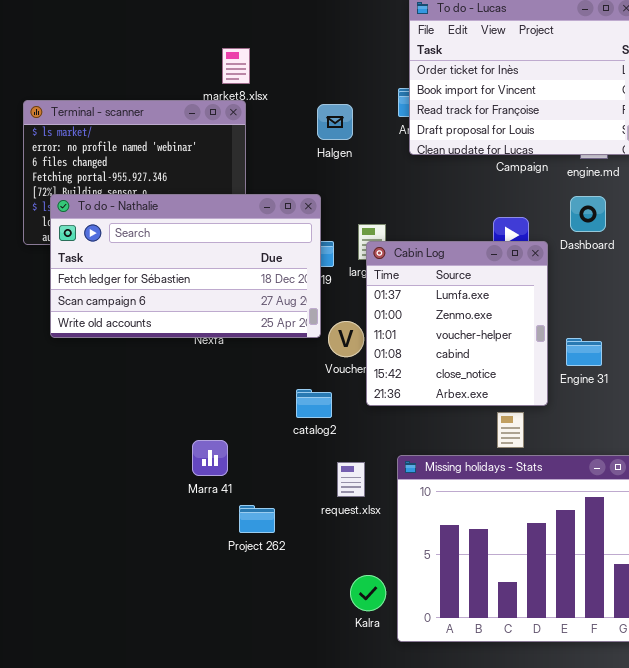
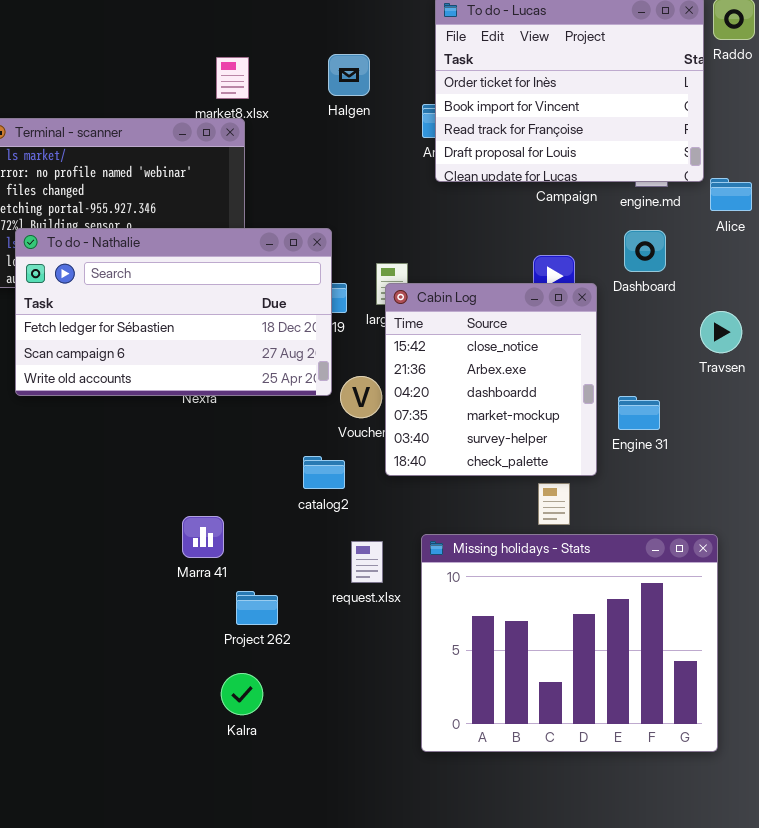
Halgen: [317,104,353,140] -> [328,54,370,96], moved
Cabin Log: [366,241,548,406] -> [385,283,597,476], scrolled down 4 rows
Kalra: [350,575,386,611] -> [221,673,263,715], moved

